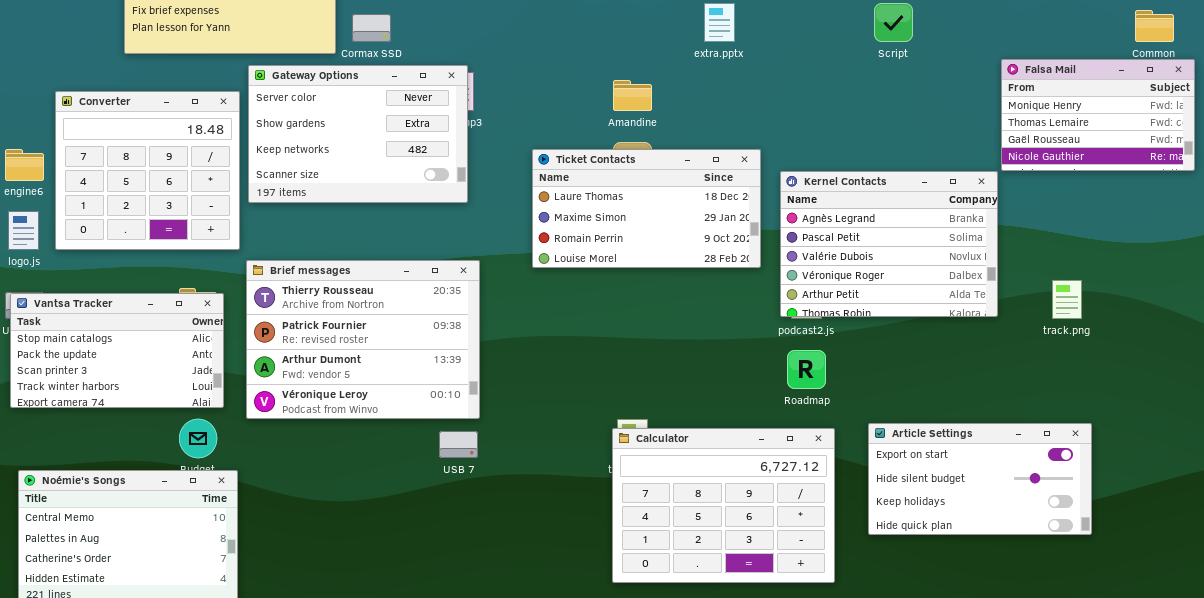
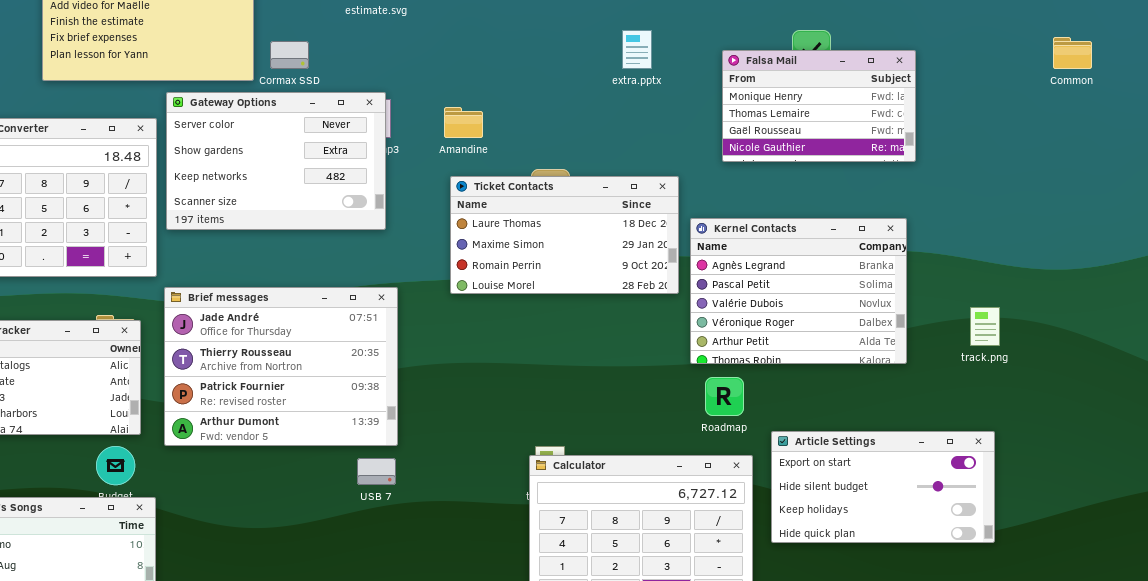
Falsa Mail: [1001,59,1195,171] -> [722,50,916,162], moved
Amandine: [613,80,652,111] -> [444,107,483,138], moved
Kernel Contacts: [780,171,998,317] -> [690,218,907,364], moved
Brief messages: [246,260,480,419] -> [164,287,398,446], scrolled up 1 row
Article Settings: [868,423,1092,535] -> [771,431,995,543], moved

